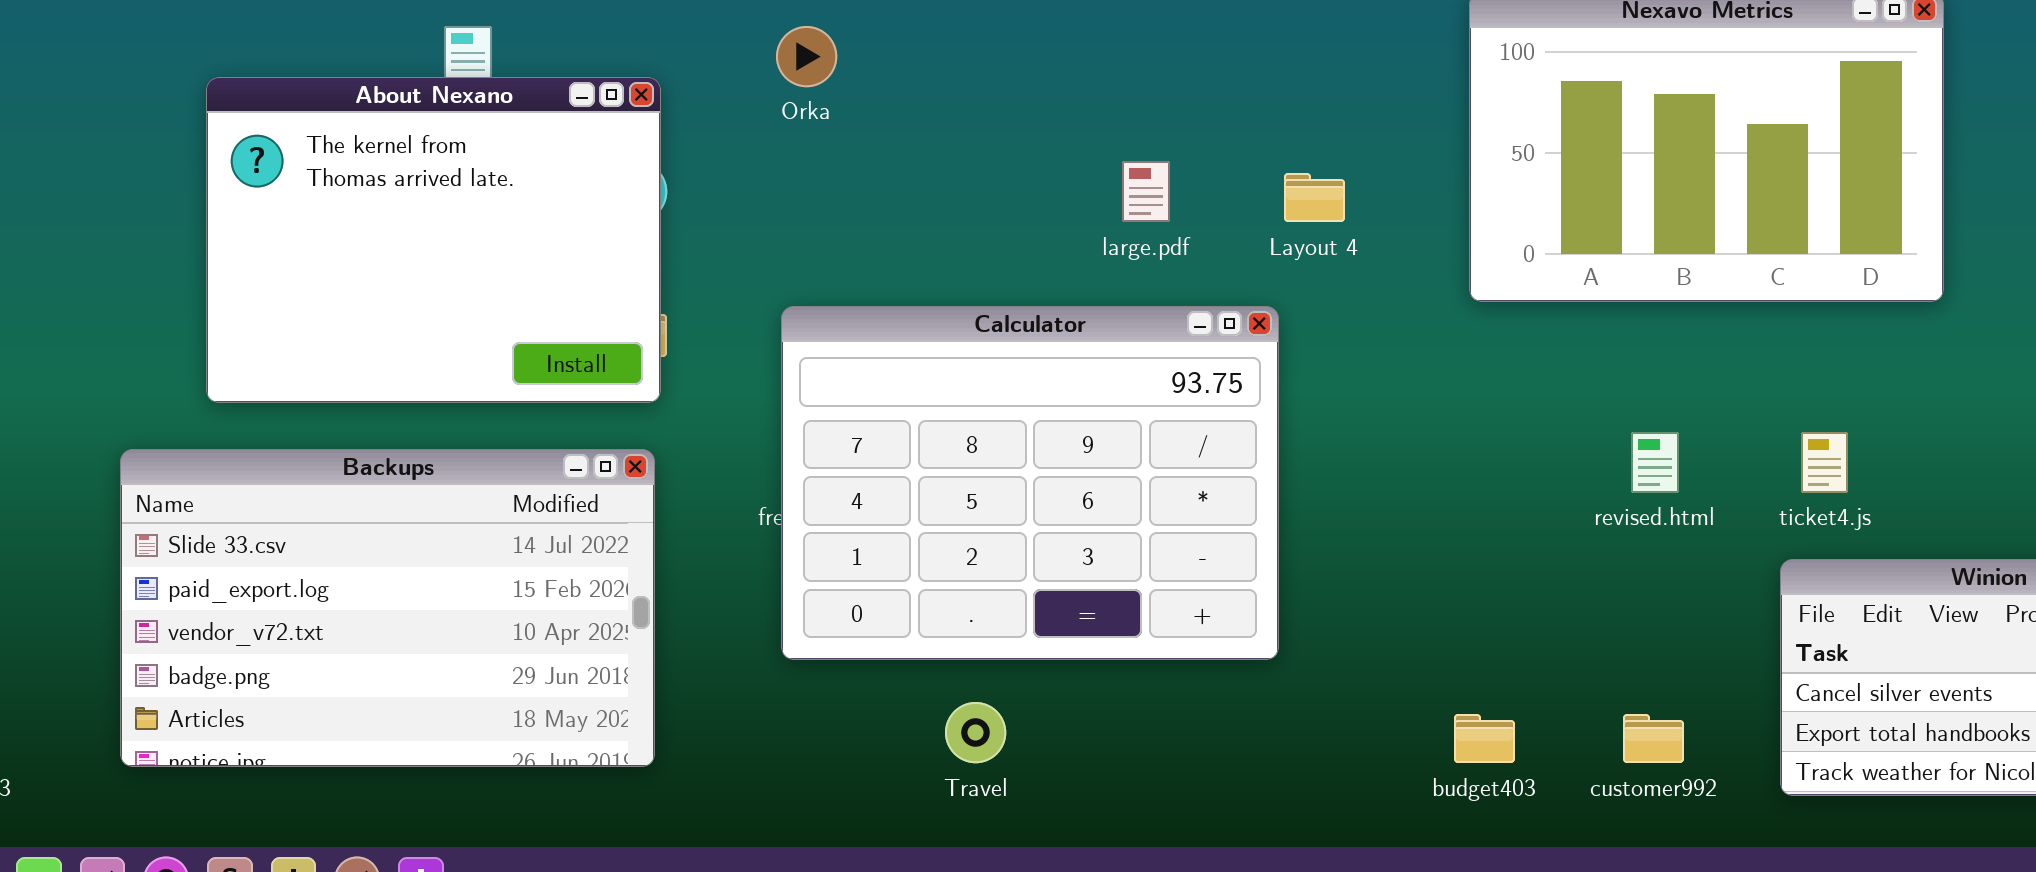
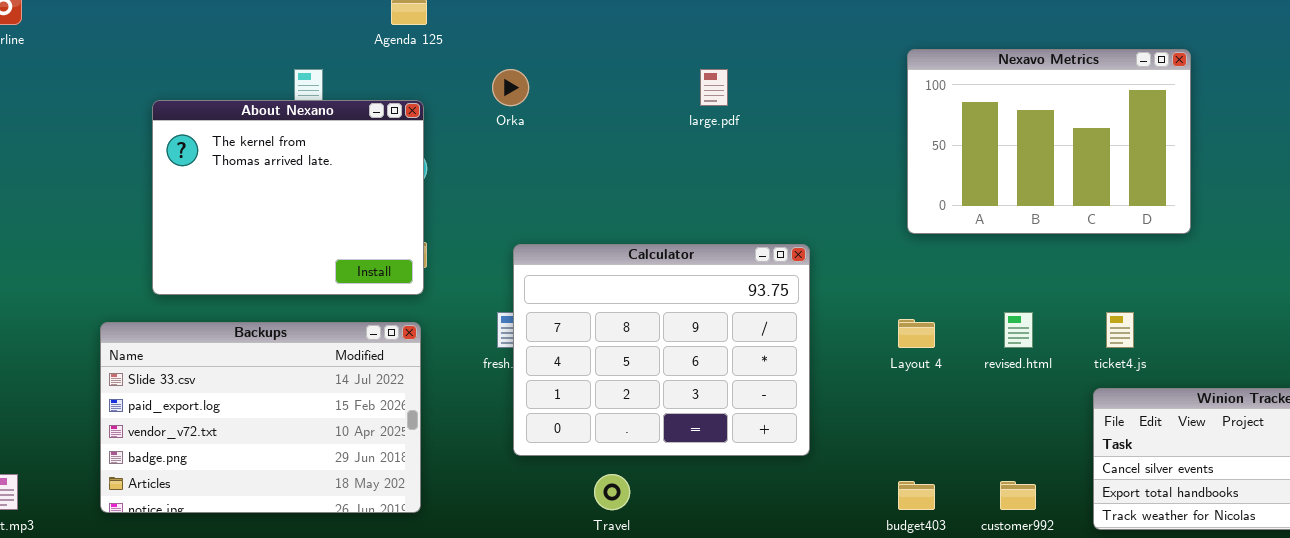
large.pdf: [1122,161,1170,222] -> [700,69,728,106], moved
Layout 4: [1284,173,1345,222] -> [898,319,935,348], moved
Calculator: [781,306,1279,660] -> [513,244,810,456], moved

